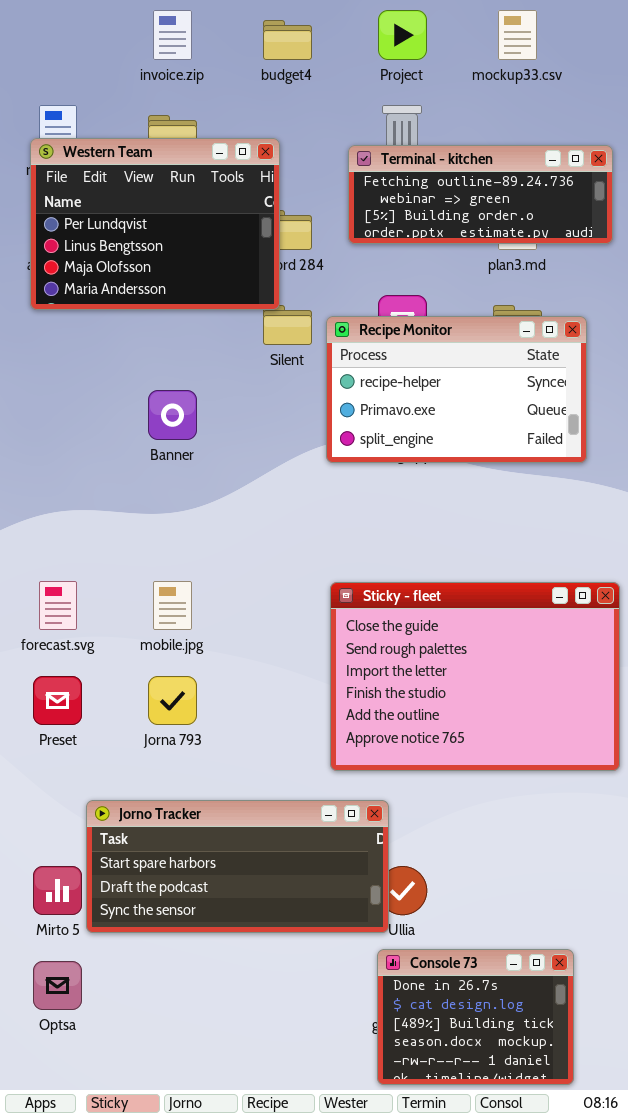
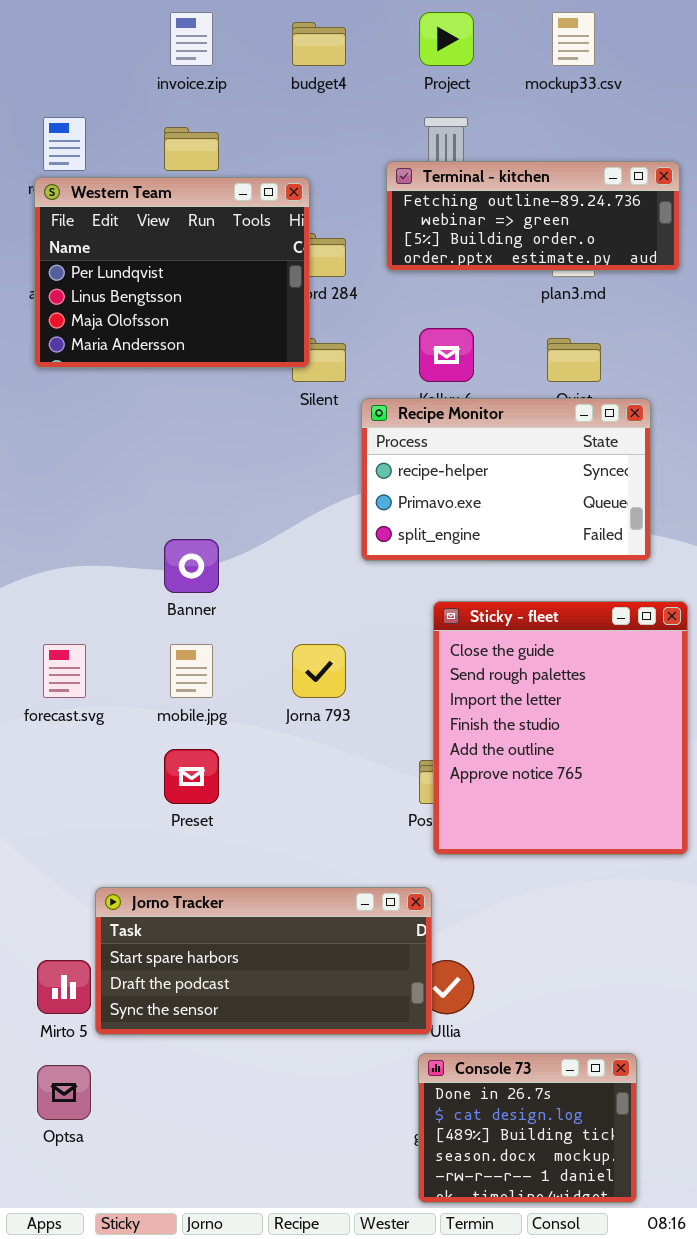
Western Team: [30,138,280,310] -> [34,177,310,368], moved
Recipe Monitor: [326,316,587,463] -> [361,398,651,561], moved
Banner: [148,390,197,440] -> [164,539,219,593], moved
Sticky - fleet: [330,582,620,771] -> [433,601,688,855], resized
Preset: [33,676,82,725] -> [164,749,219,804], moved
Jorna 793: [148,676,197,725] -> [292,644,346,698], moved

